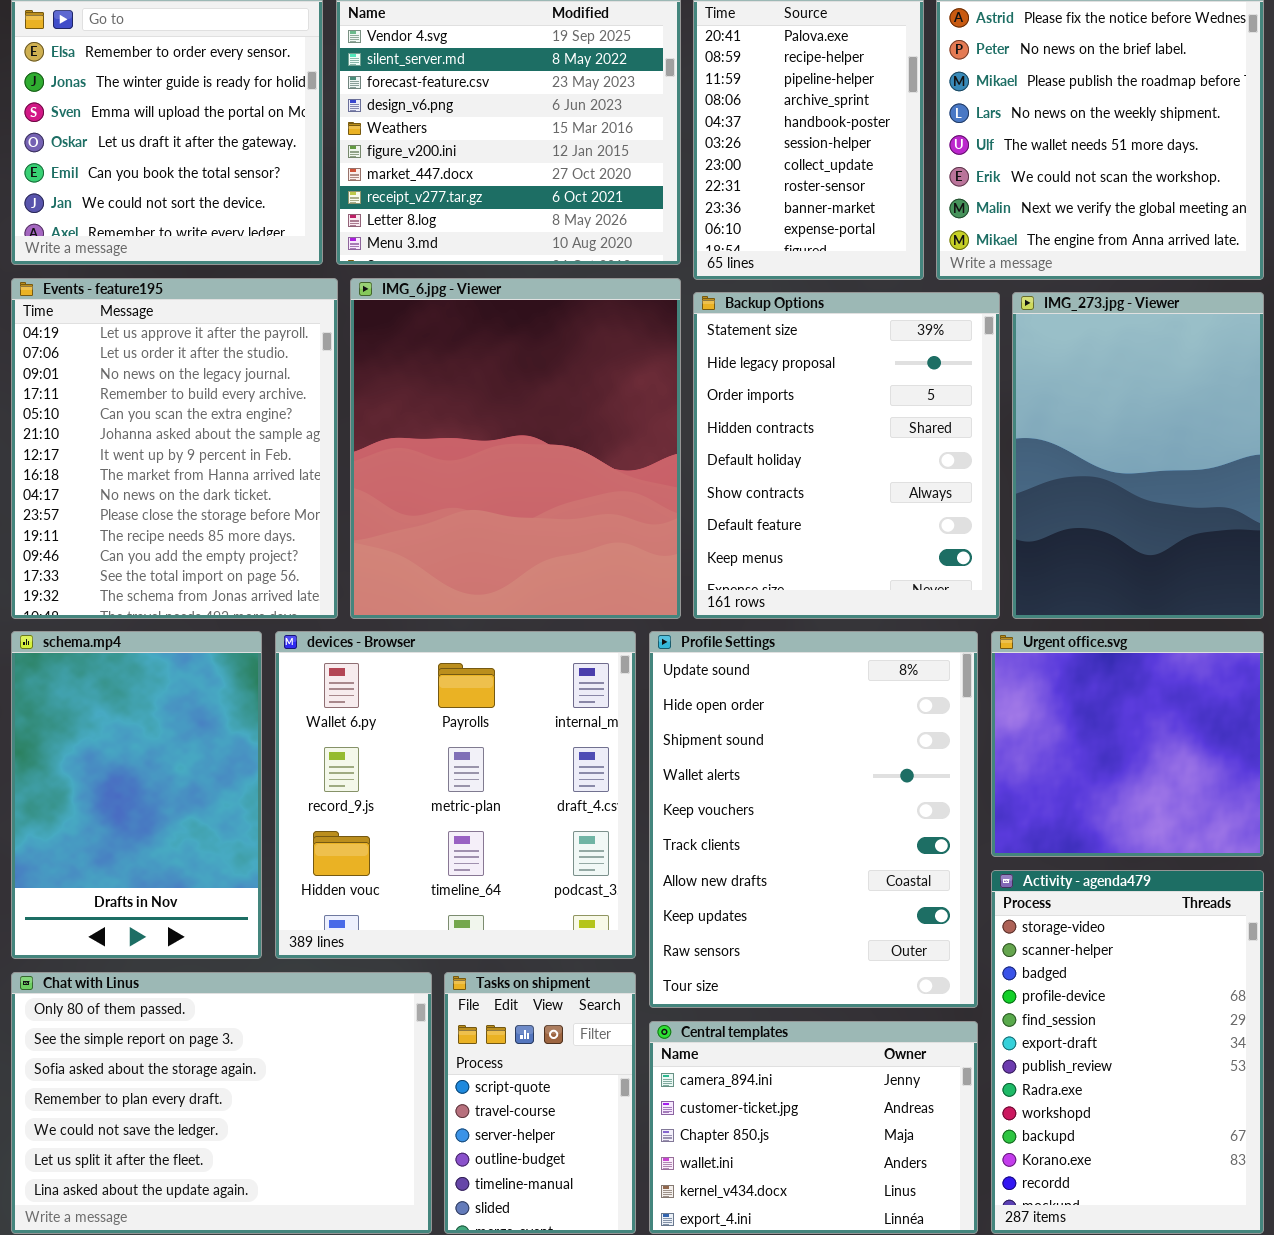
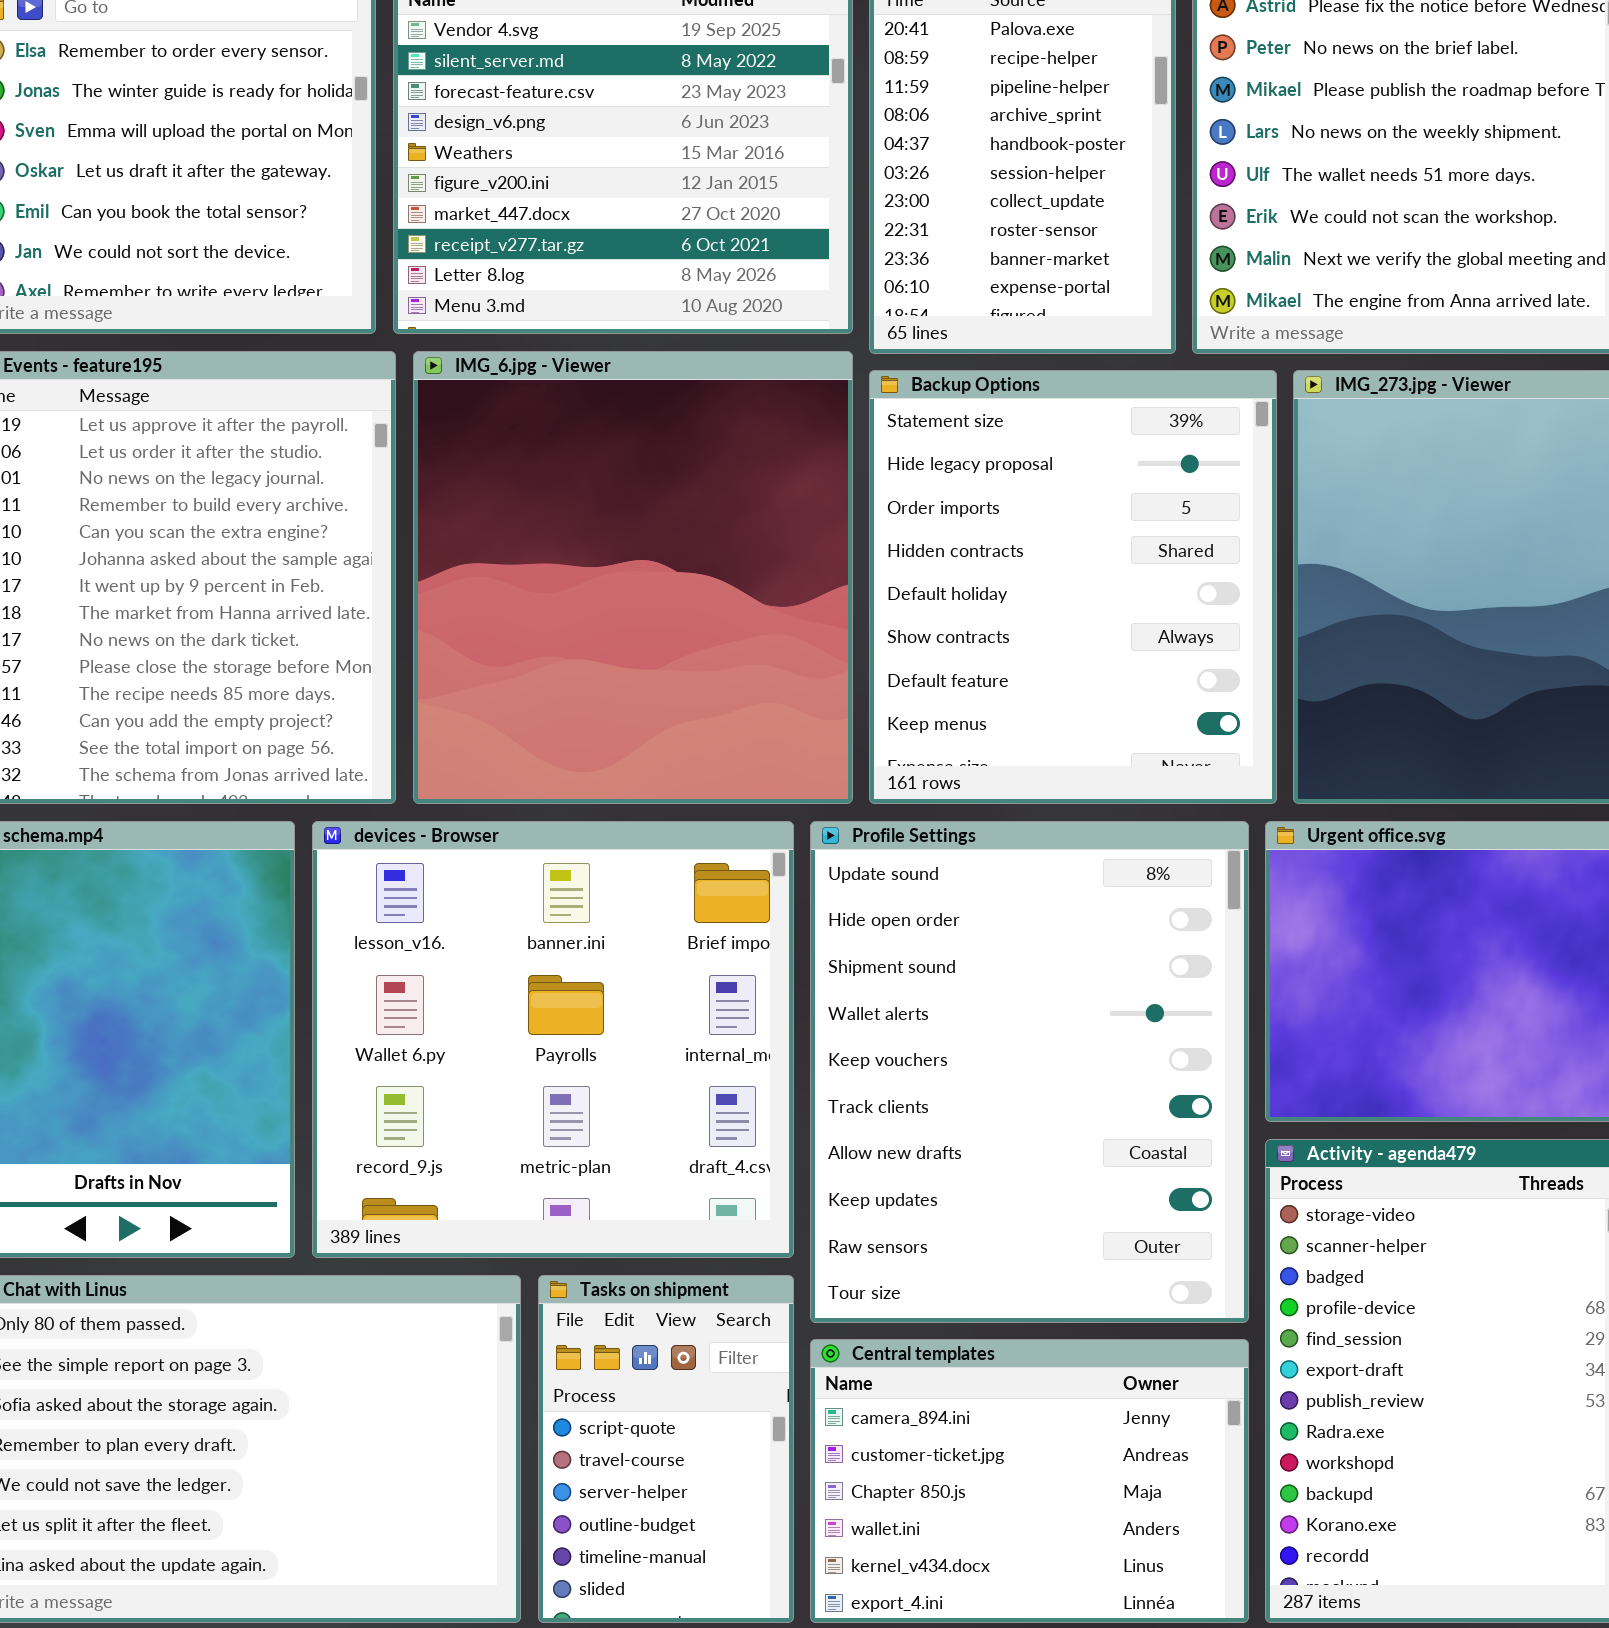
devices - Browser: [275,631,636,959] -> [312,821,794,1258], scrolled up 1 row

